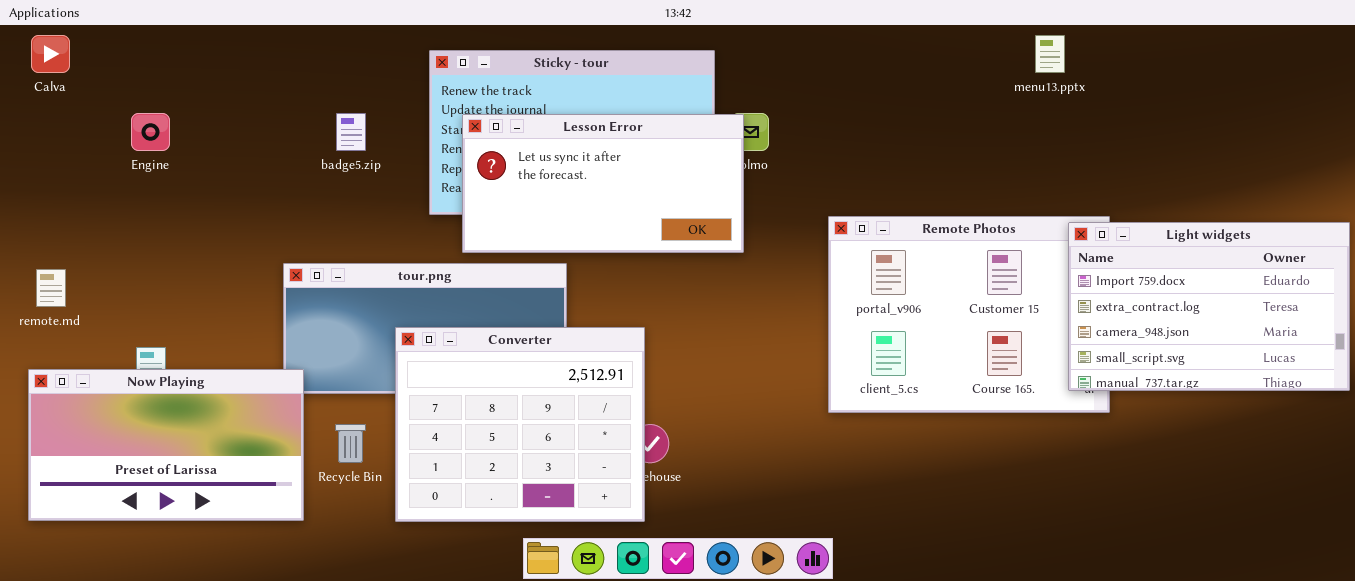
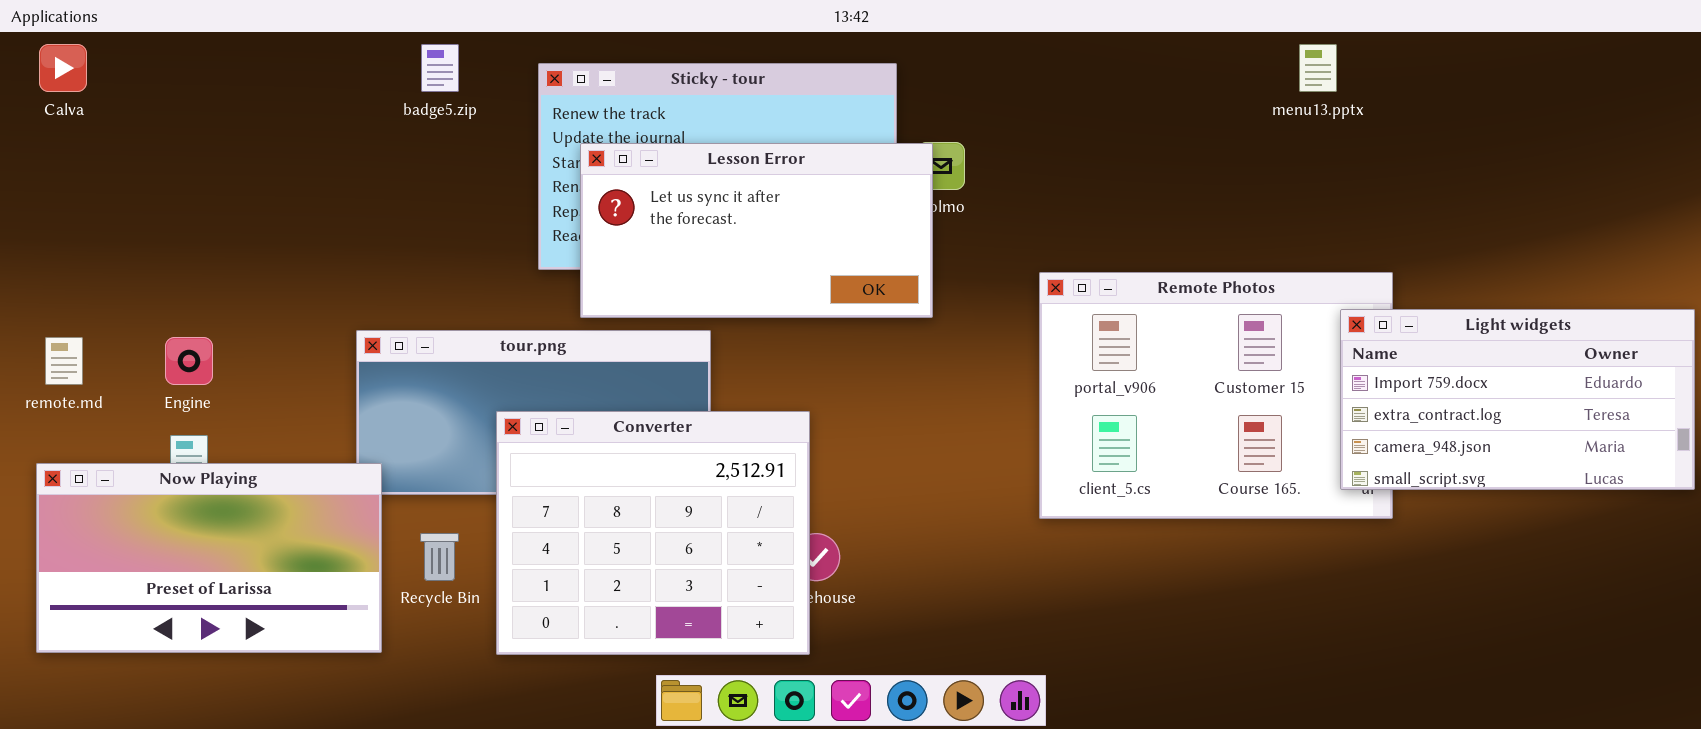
Engine: [131,113,170,151] -> [165,337,213,385], moved
badge5.zip: [336,113,366,151] -> [421,44,459,92], moved
Light widgets: [1068,222,1350,391] -> [1340,309,1695,490], resized

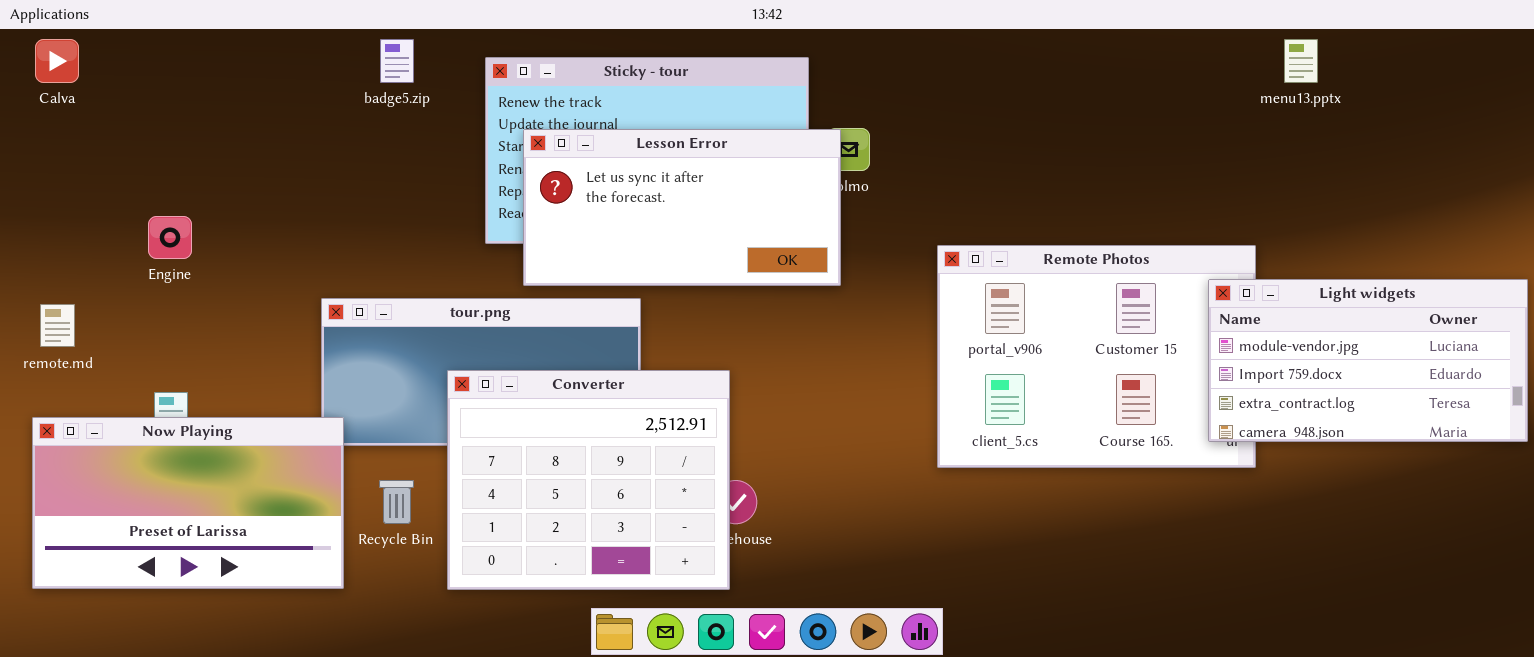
menu13.pptx: [1299,44,1337,92] -> [1284,39,1318,83], moved
Light widgets: [1340,309,1695,490] -> [1208,279,1528,442], scrolled up 1 row
Engine: [165,337,213,385] -> [148,216,192,259], moved

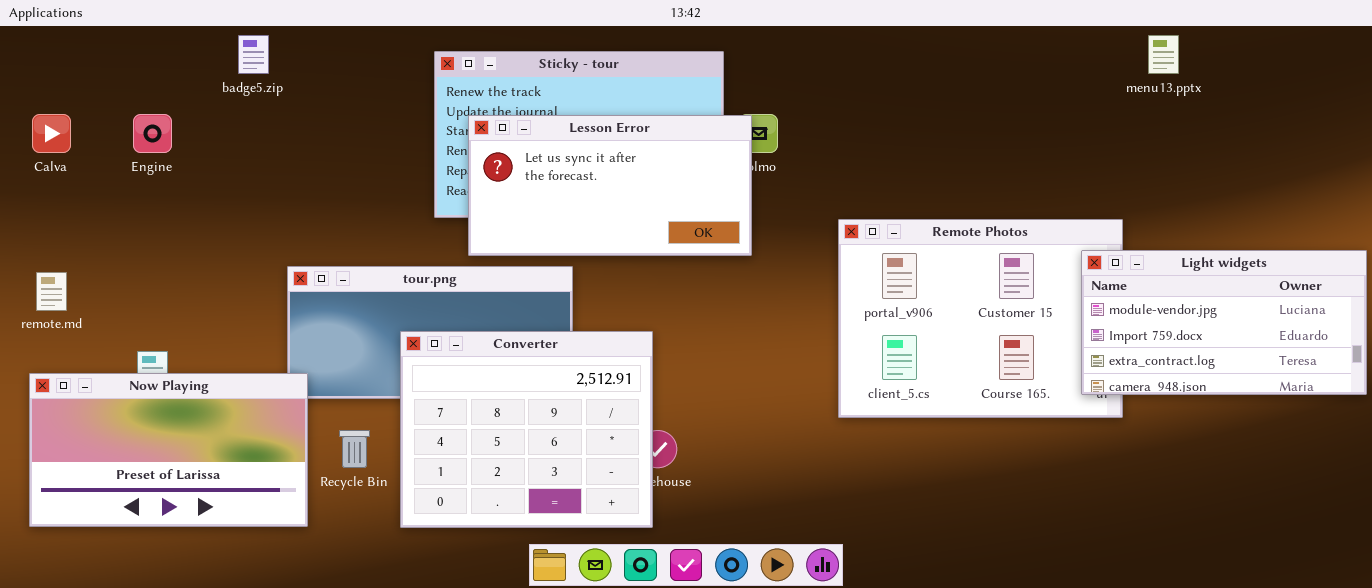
Calva: [35,39,79,83] -> [32,114,71,153], moved
badge5.zip: [380,39,414,83] -> [238,35,269,74], moved
Engine: [148,216,192,259] -> [133,114,172,153], moved

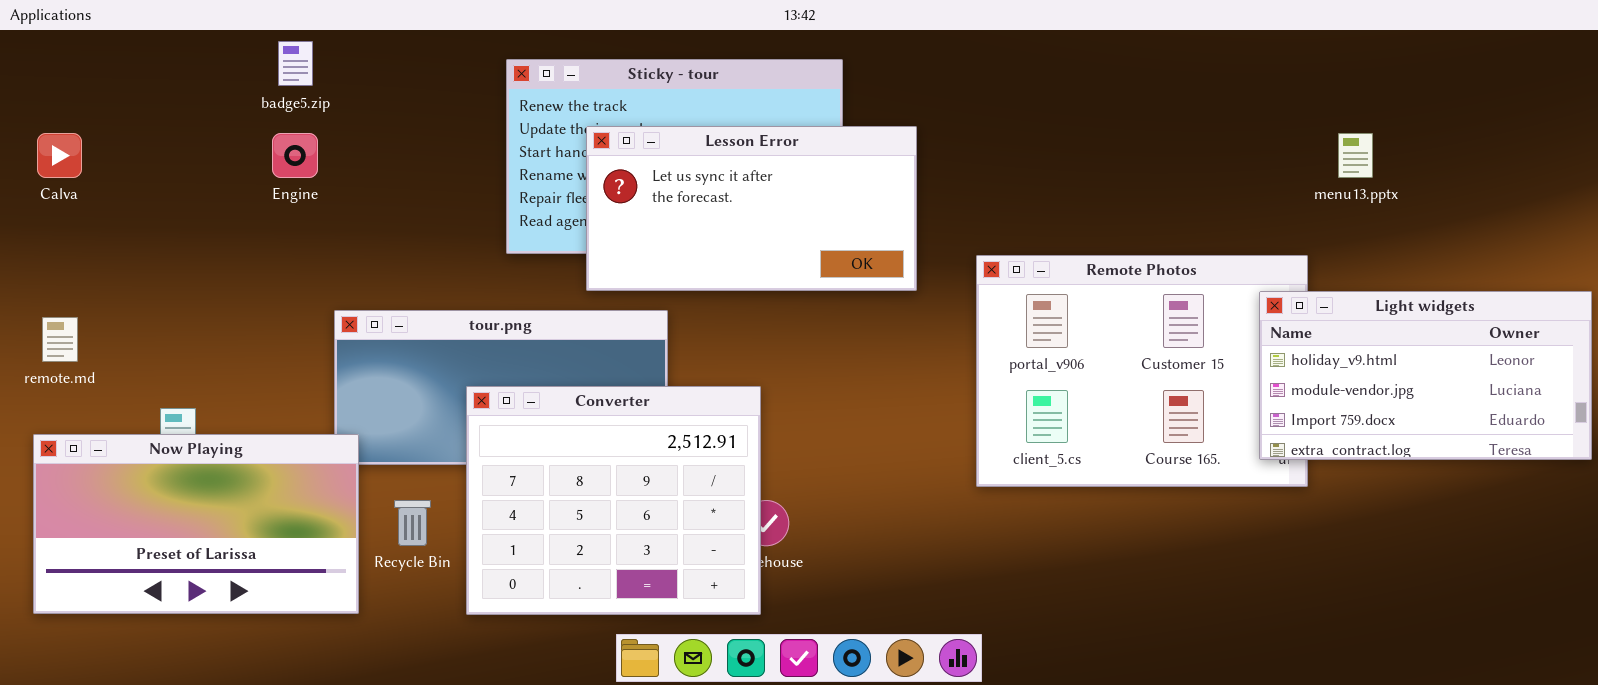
menu13.pptx: [1148,35,1179,74] -> [1338,133,1373,178], moved
Engine: [133,114,172,153] -> [272,133,318,178], moved
Lesson Error: [468,115,752,256] -> [586,126,917,291], moved
Light widgets: [1081,250,1367,395] -> [1259,291,1592,460], scrolled up 1 row

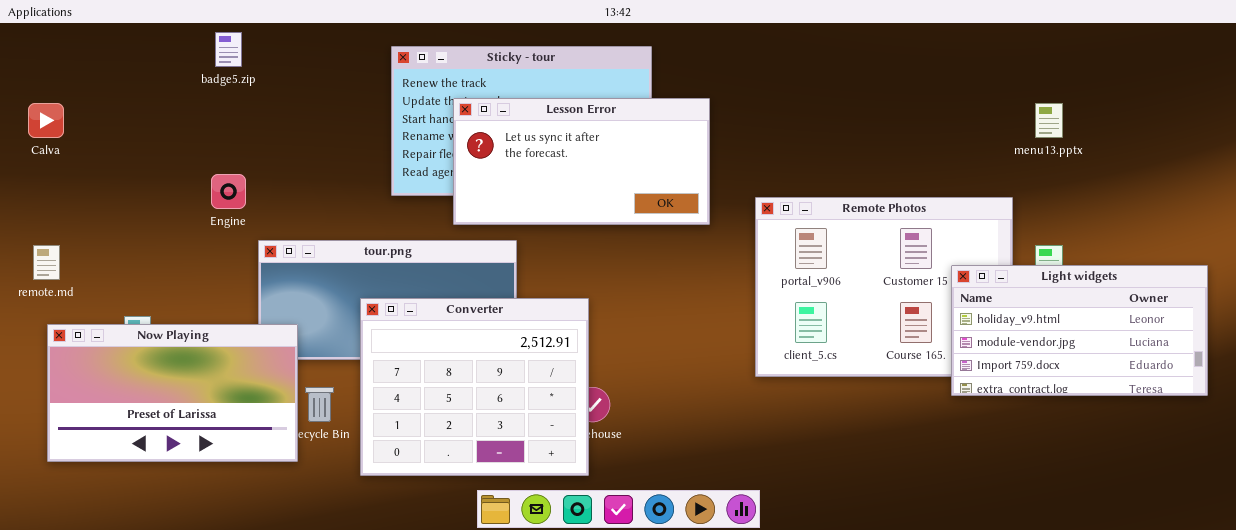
Engine: [272,133,318,178] -> [211,174,246,209], moved
Light widgets: [1259,291,1592,460] -> [951,265,1208,396], moved
Now Playing: [33,434,359,614] -> [47,324,298,462], moved

